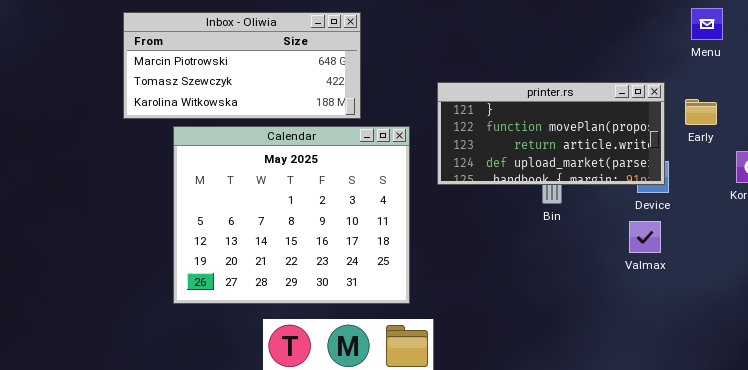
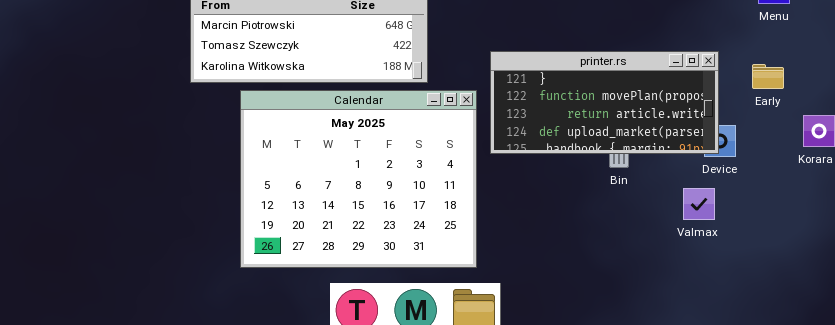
printer.rs: [437,82,665,185] -> [490,51,719,154], moved
Valmax: [629,221,661,253] -> [683,188,715,220], moved

